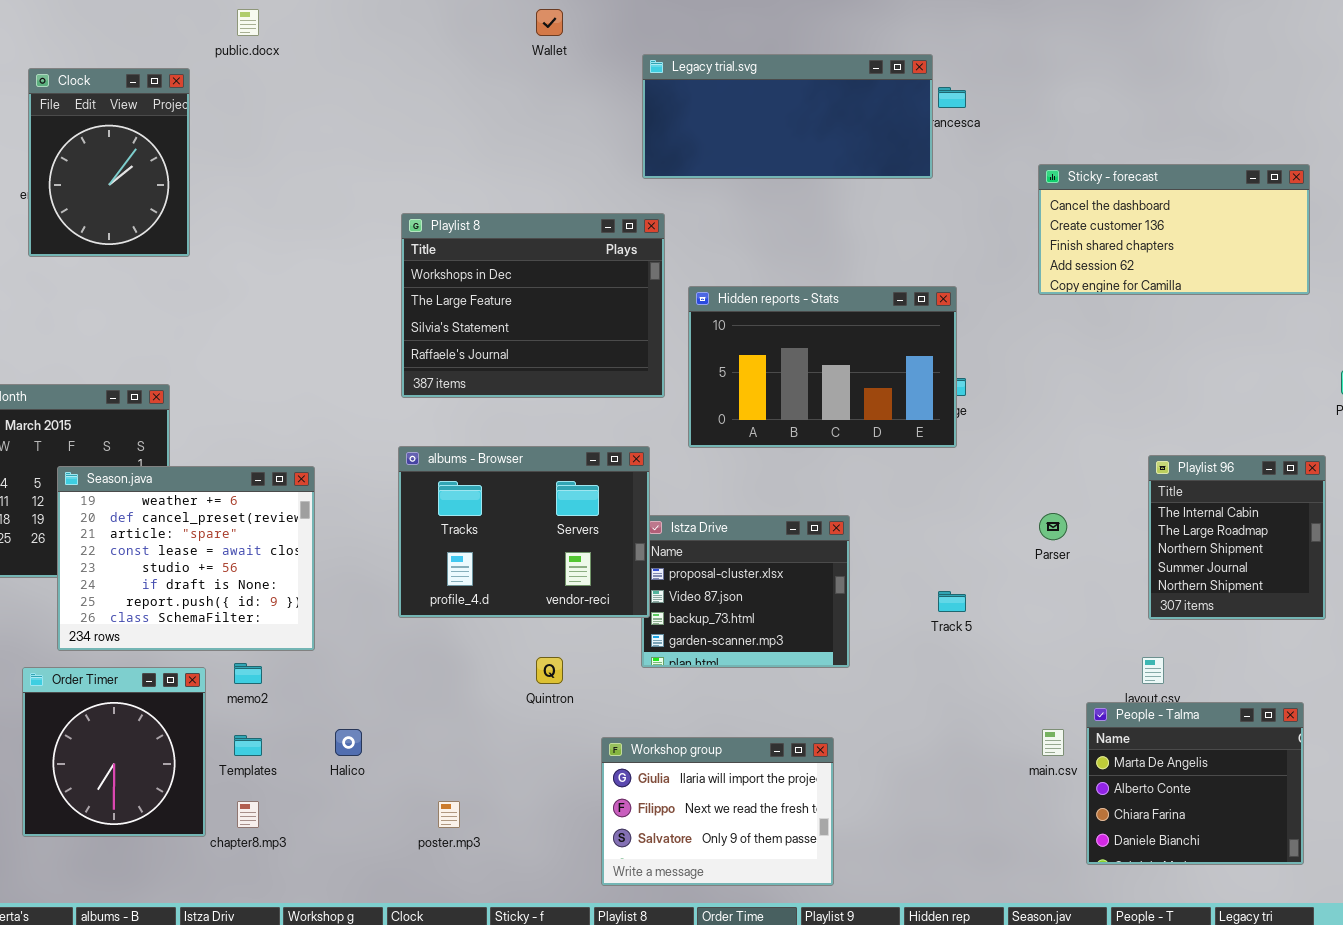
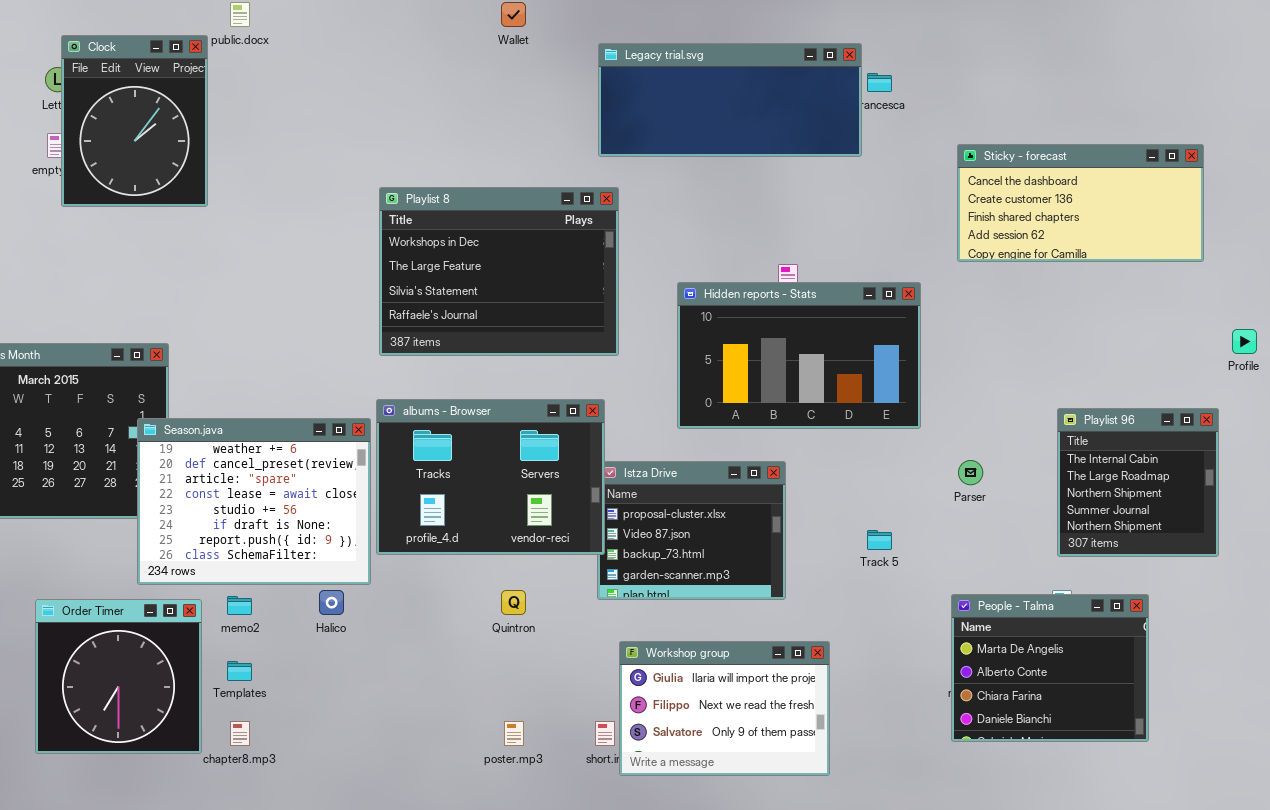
Clock: [28,68,190,257] -> [61,35,208,207], moved
Hidden reports - Stats: [688,286,957,448] -> [677,282,921,429], moved
Season.java: [57,466,315,651] -> [137,418,371,585], moved
People - Talma: [1086,702,1304,865] -> [951,594,1149,742], moved
Halico: [335,729,362,756] -> [319,590,344,615], moved
Workshop group: [601,737,834,886] -> [619,641,830,776], moved
poster.mp3: [438,801,460,828] -> [504,721,524,746], moved

